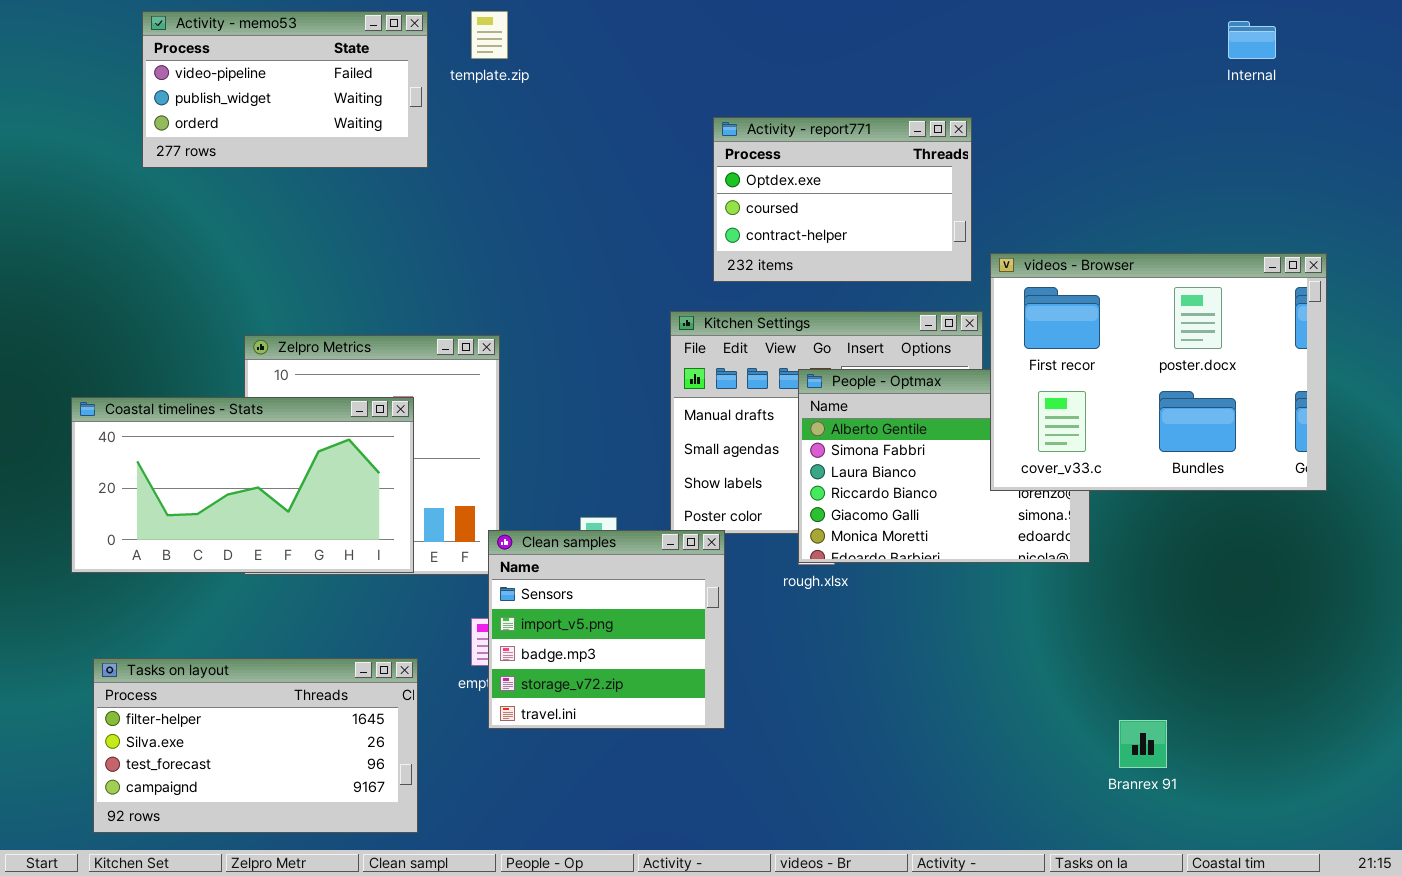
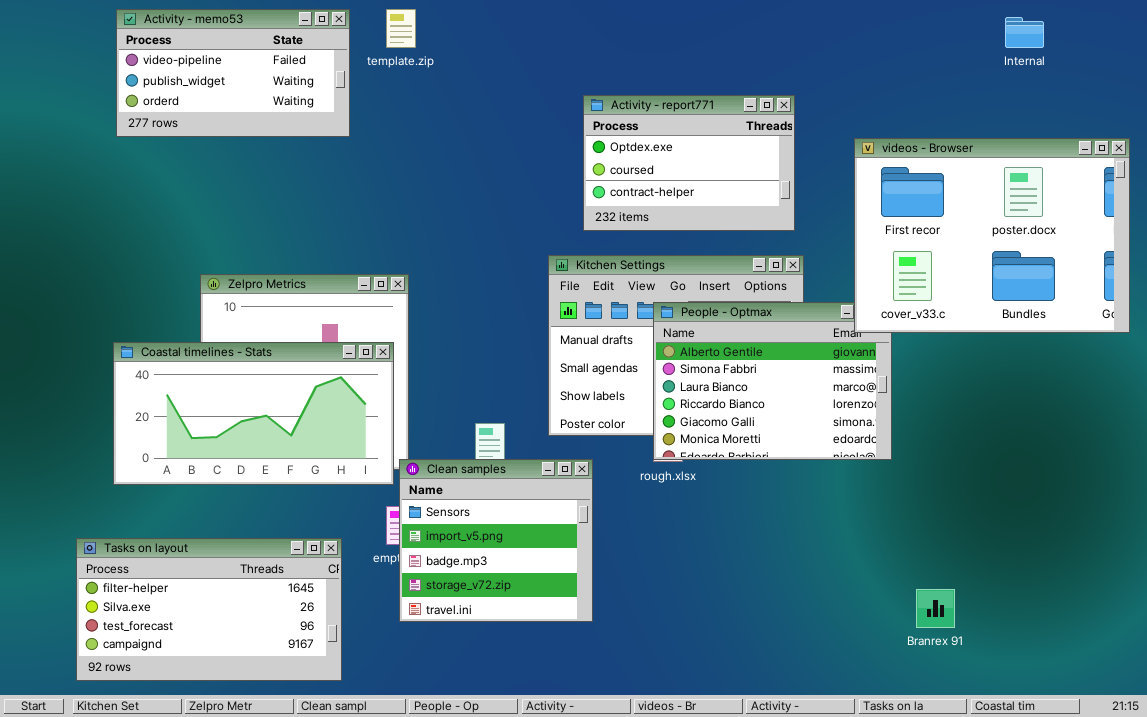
videos - Browser: [990,253,1327,491] -> [854,138,1130,333], moved
Coastal timelines - Stats: [71,397,414,573] -> [113,342,394,485], moved
Clean samples: [488,530,725,729] -> [399,459,593,622], moved

